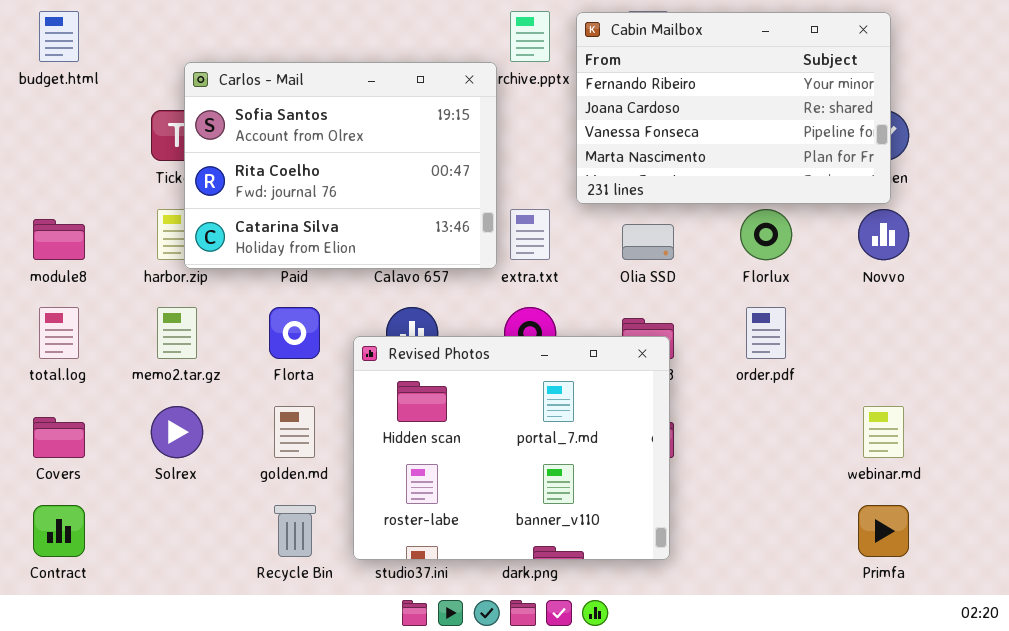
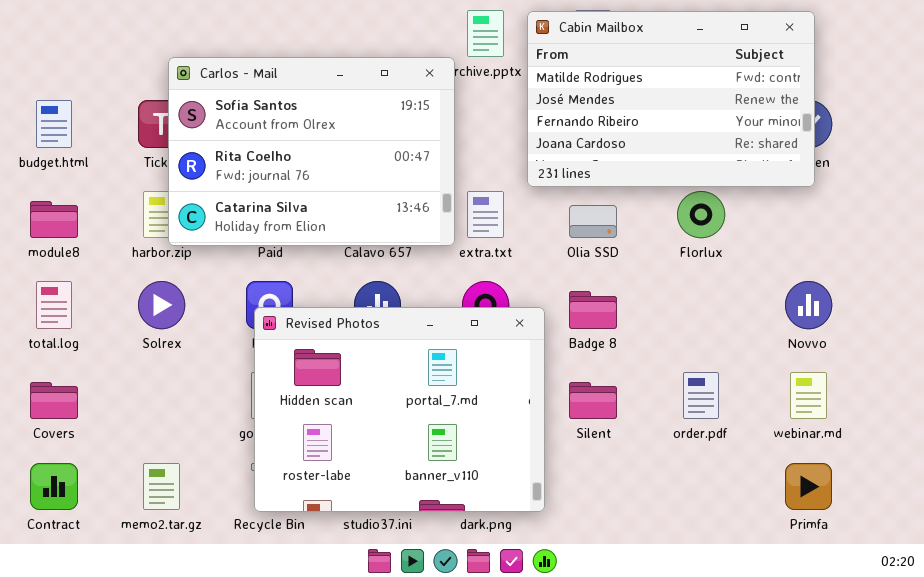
budget.html: [39,11,79,62] -> [36,100,72,148], moved
Cabin Mailbox: [576,12,891,204] -> [527,11,815,187], scrolled up 2 rows
Novvo: [858,209,909,260] -> [785,281,832,329], moved
memo2.tar.gz: [157,307,197,359] -> [143,463,180,510], moved
order.pdf: [746,307,786,359] -> [683,372,719,419], moved
Revised Photos: [353,336,670,560] -> [254,307,545,512], moved
Solrex: [151,406,203,458] -> [138,281,185,329], moved

